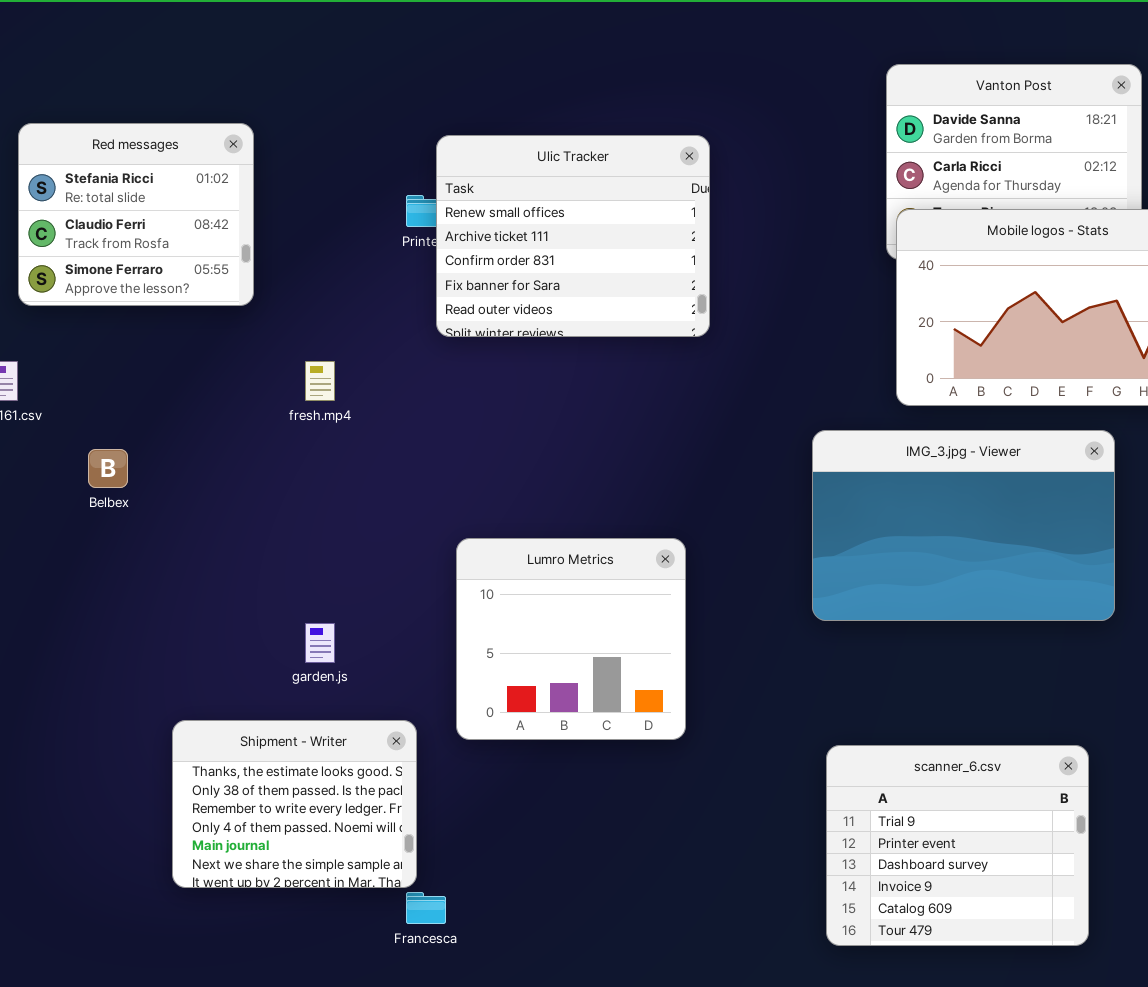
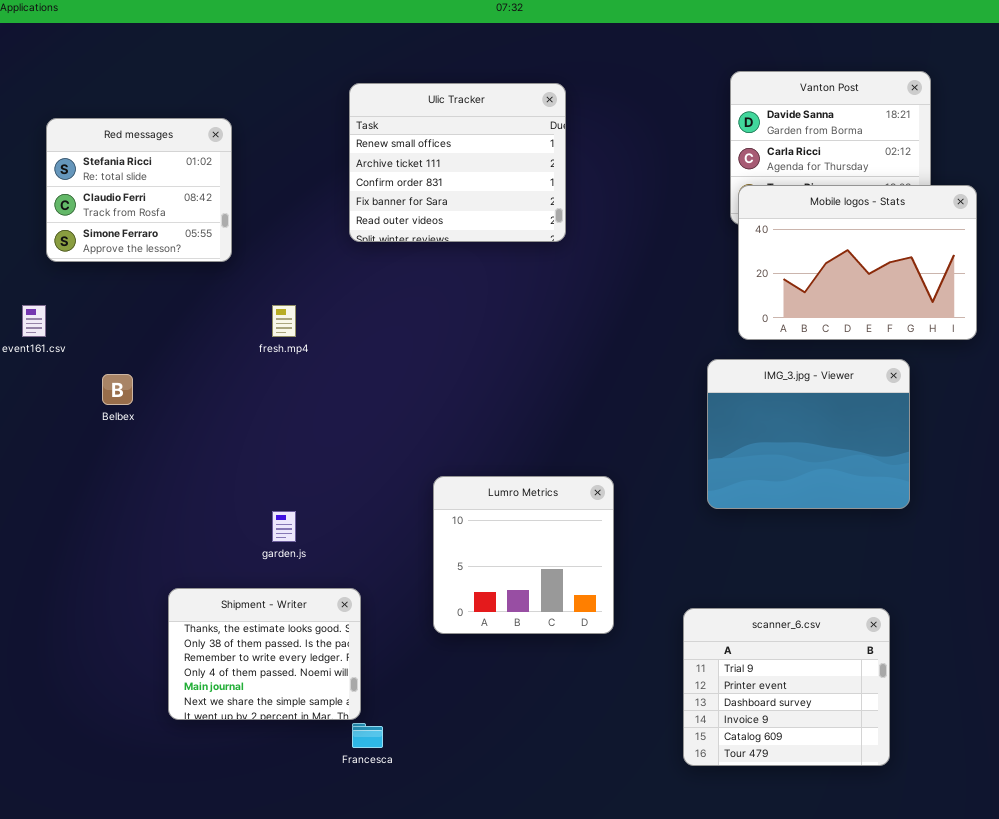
Ulic Tracker: [436,135,710,337] -> [349,83,566,242], moved
IMG_3.jpg - Viewer: [812,430,1115,621] -> [707,359,910,509], resized
Lumro Metrics: [456,538,686,740] -> [433,476,614,634], moved

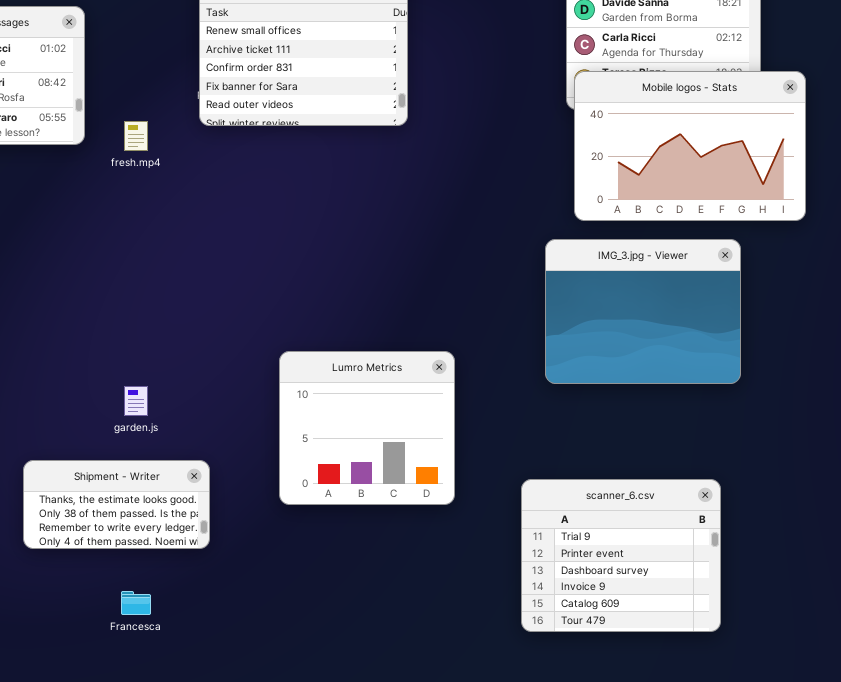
fresh.mp4: [272,305,296,337] -> [124,121,148,151], moved
Shipment - Writer: [168,588,361,720] -> [23,460,210,549], resized
Francesca: [352,723,383,748] -> [121,591,151,615], moved

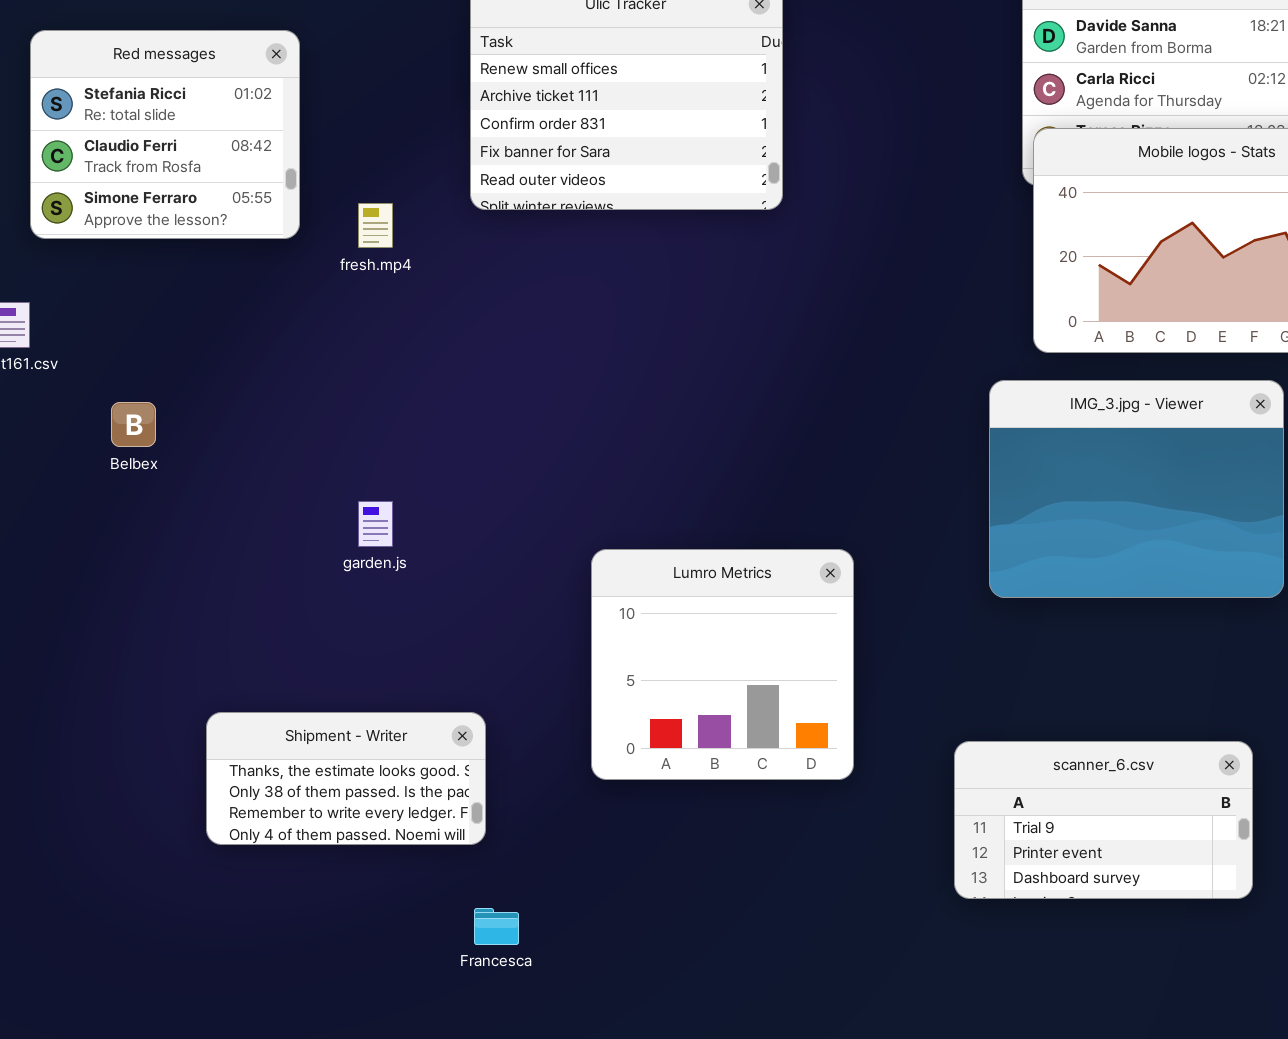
garden.js: [124,386,148,416] -> [358,501,393,547], moved
scanner_6.csv: [521,479,721,632] -> [954,741,1253,899], resized
Francesca: [121,591,151,615] -> [474,908,519,945], moved

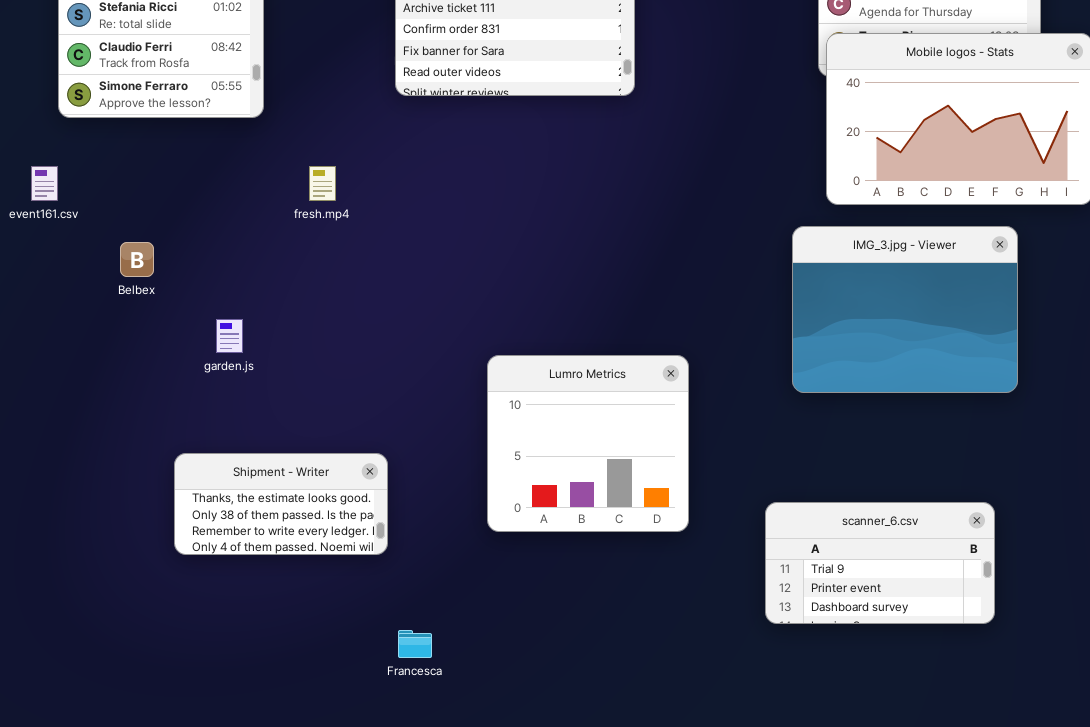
fresh.mp4: [358,203,393,248] -> [309,166,336,201], moved
garden.js: [358,501,393,547] -> [216,319,243,353], moved
Shipment - Writer: [206,712,486,845] -> [174,453,388,555], moved

